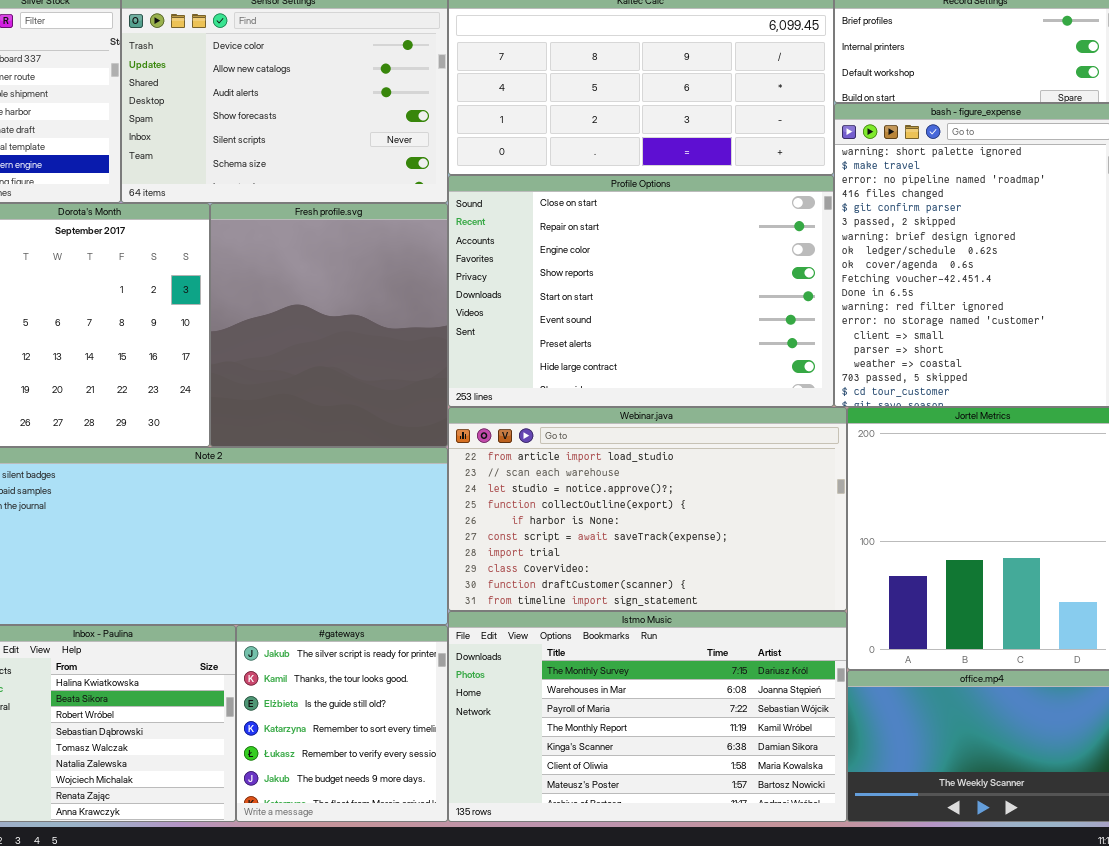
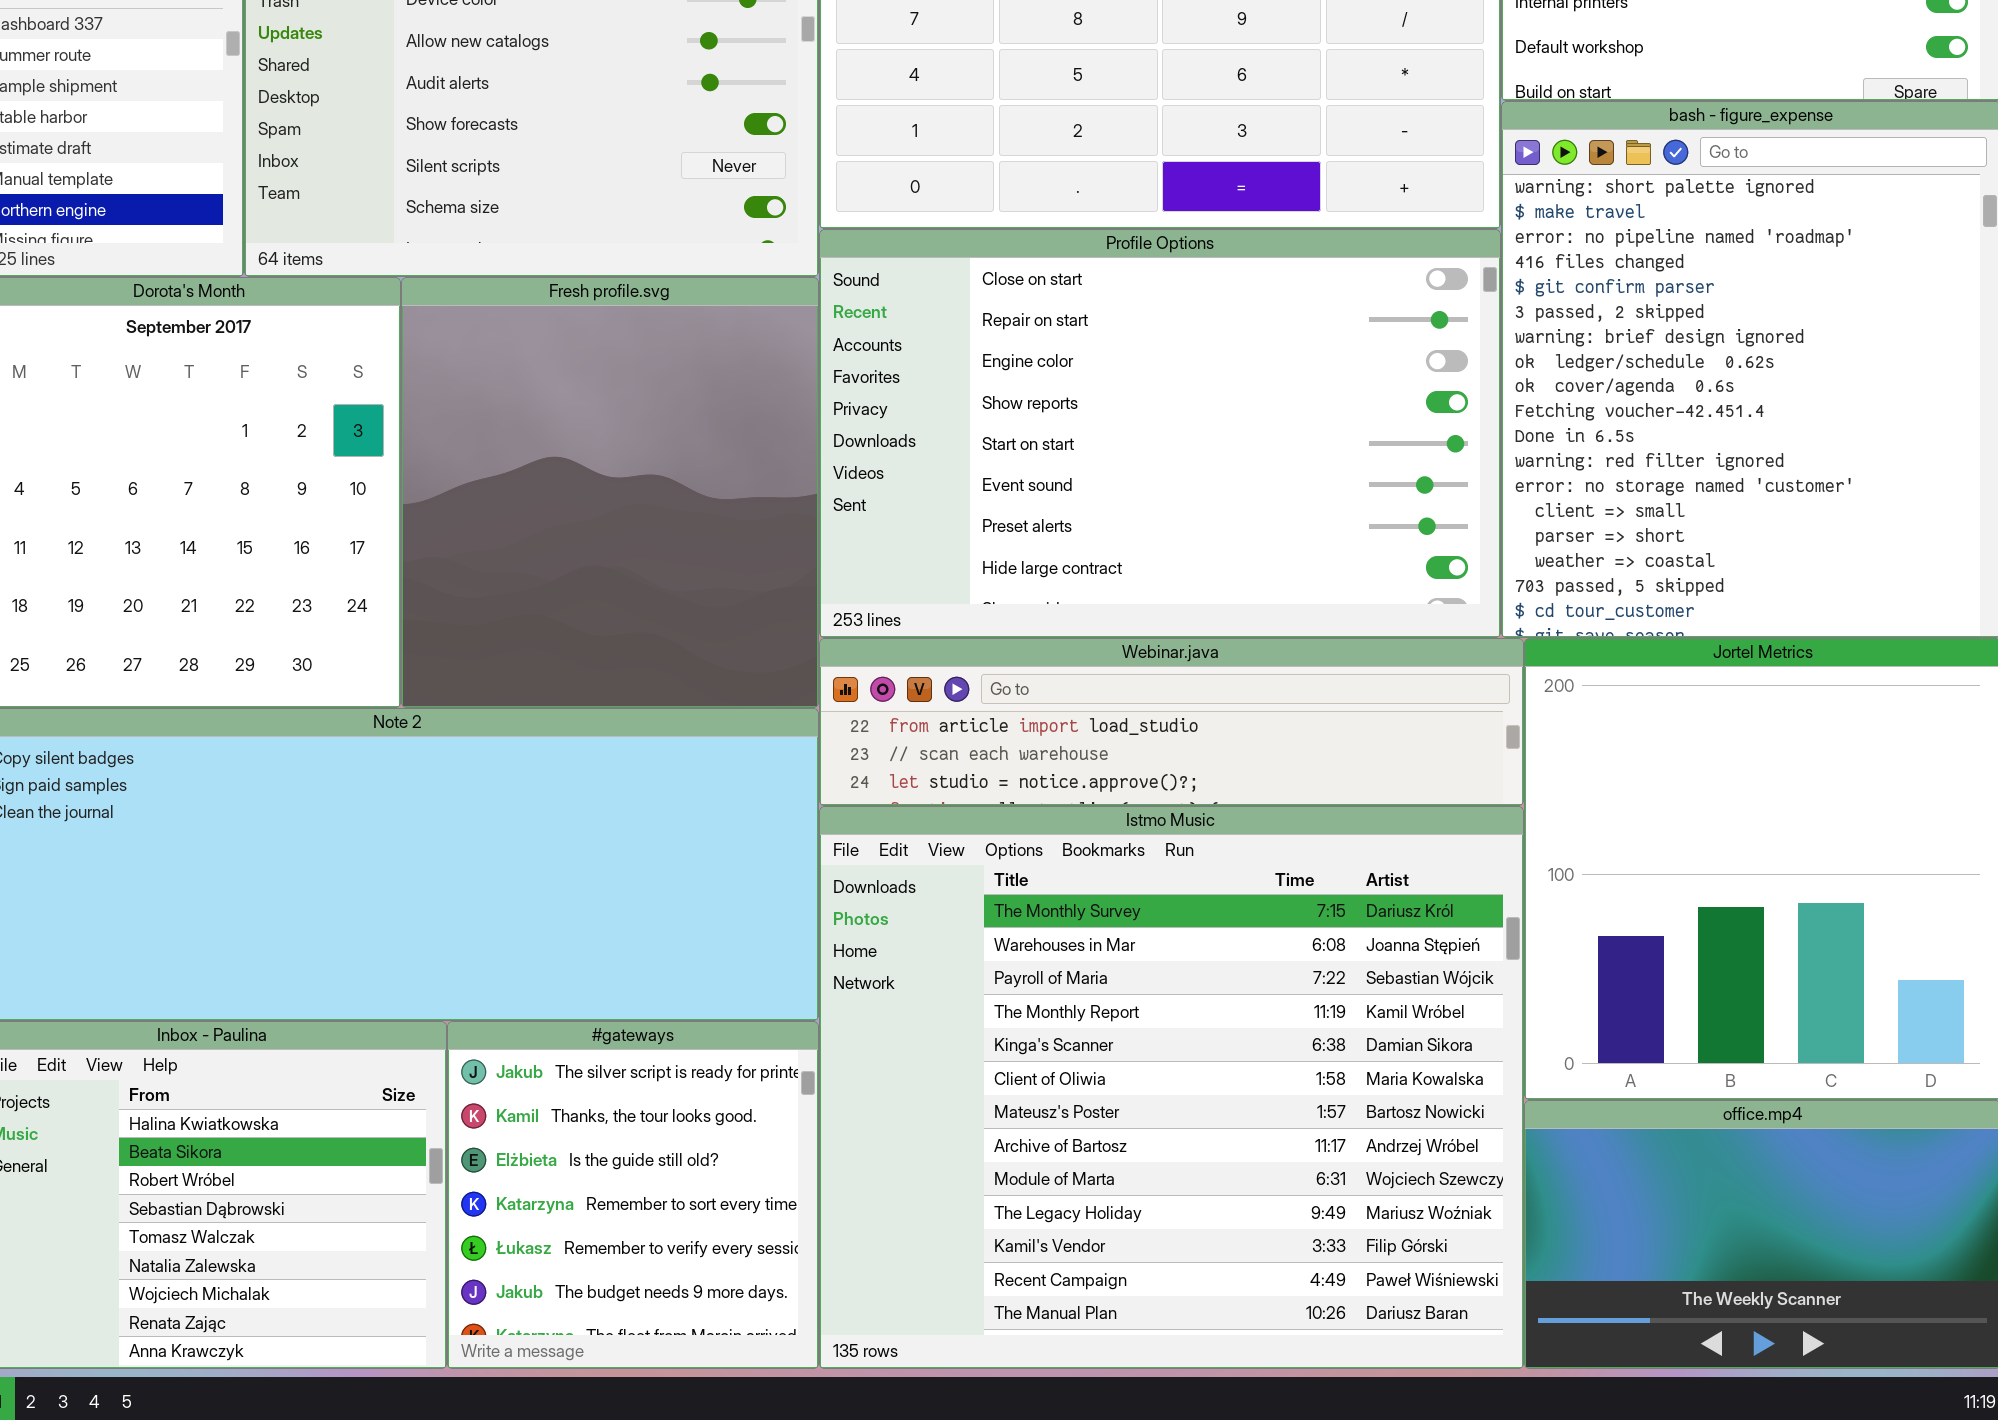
Webinar.java: [448,407,847,611] -> [819,638,1524,806], resized
Istmo Music: [448,611,847,822] -> [819,806,1524,1369], resized

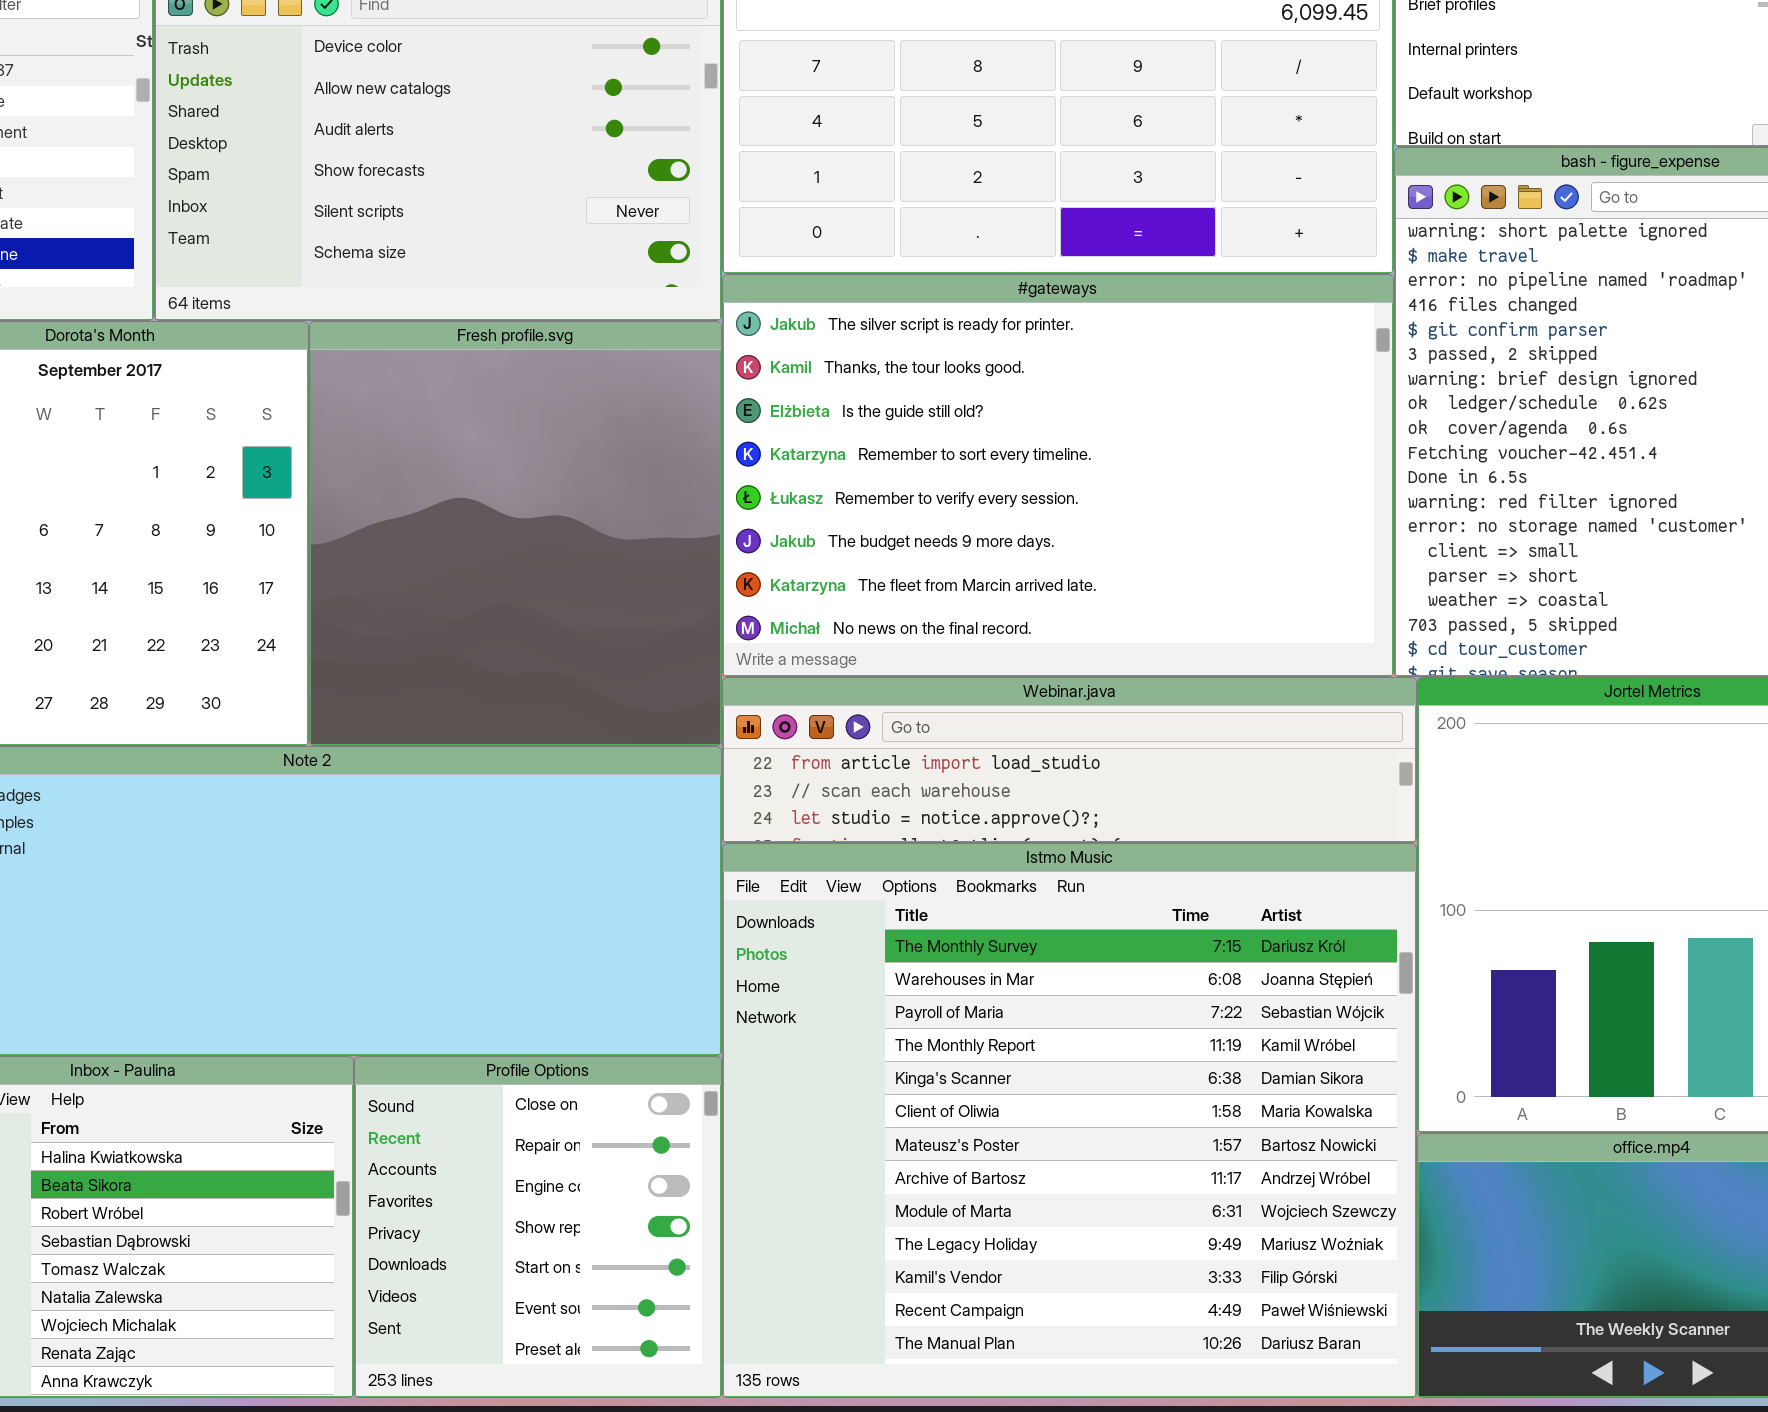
Profile Options: [819,229,1501,638] -> [354,1056,722,1398], moved, resized
#gateways: [447,1021,819,1369] -> [722,274,1394,677], moved, resized

